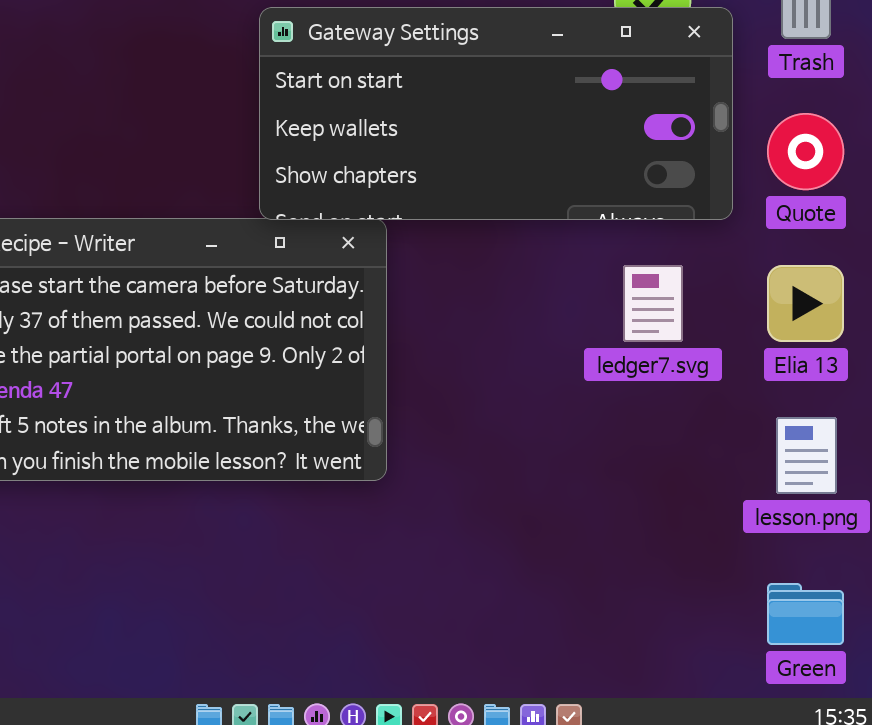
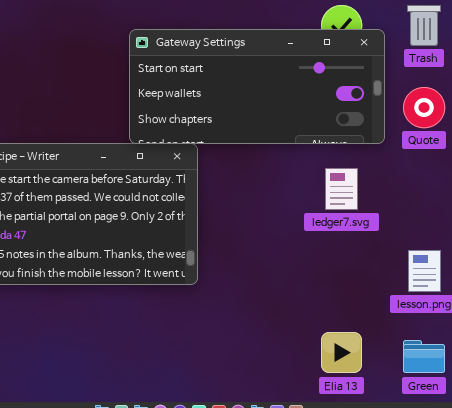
Elia 13: [767,265,844,342] -> [321,332,362,373], moved

